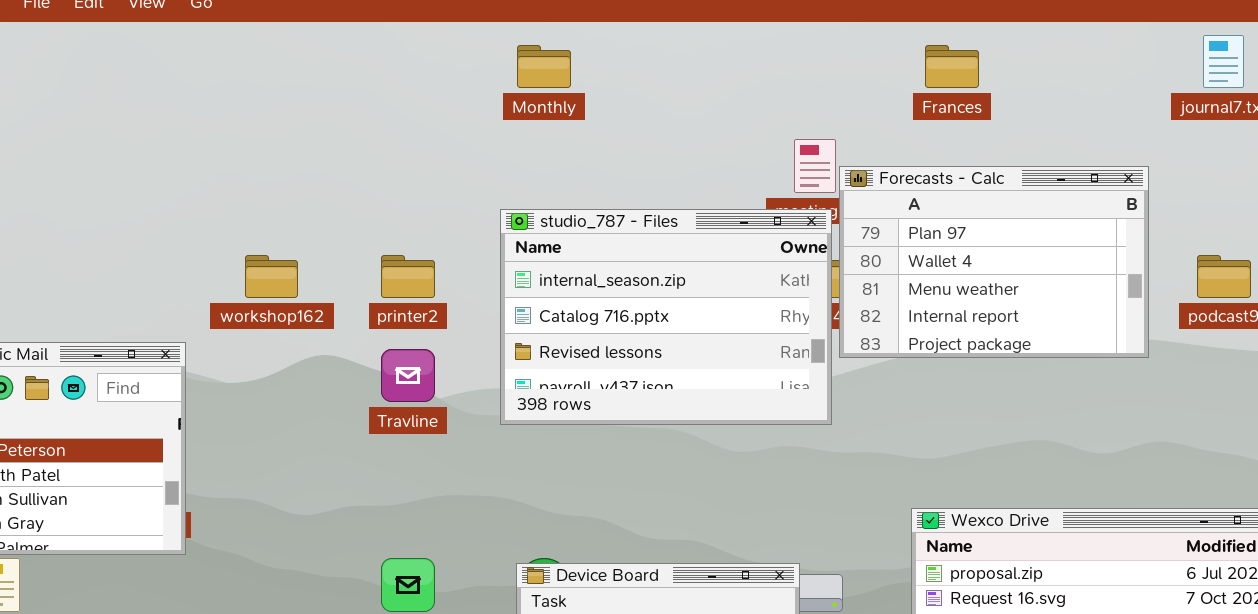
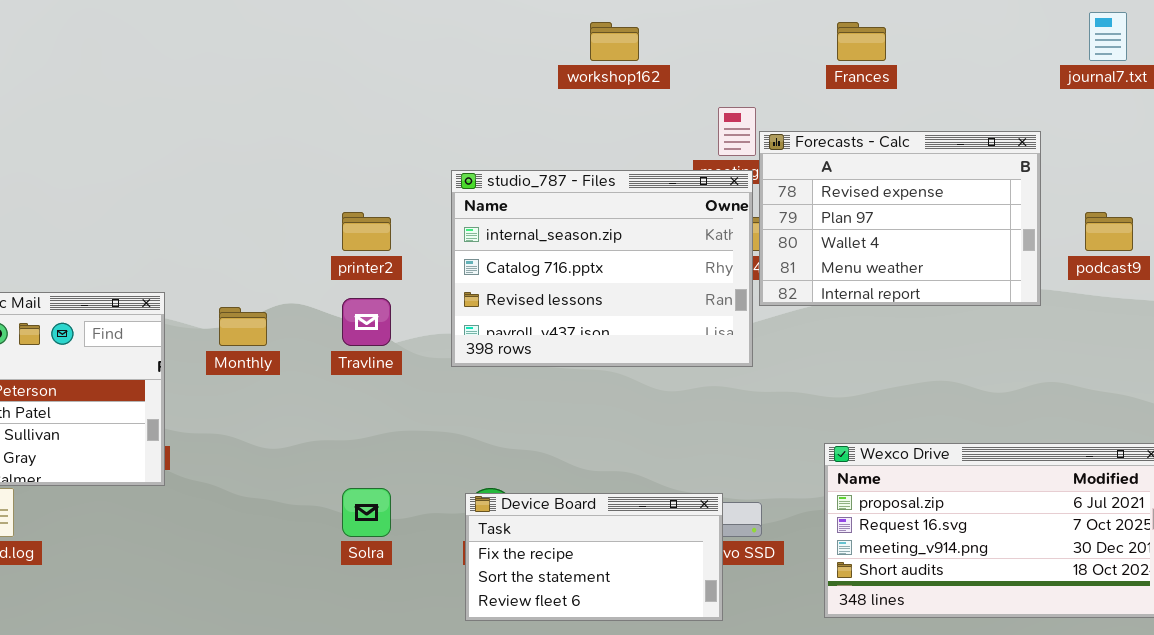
Monthly: [517,45,571,88] -> [219,307,267,346], moved
Forecasts - Calc: [839,166,1149,358] -> [759,131,1041,306], scrolled up 1 row
workshop162: [245,255,298,298] -> [590,22,639,61], moved

